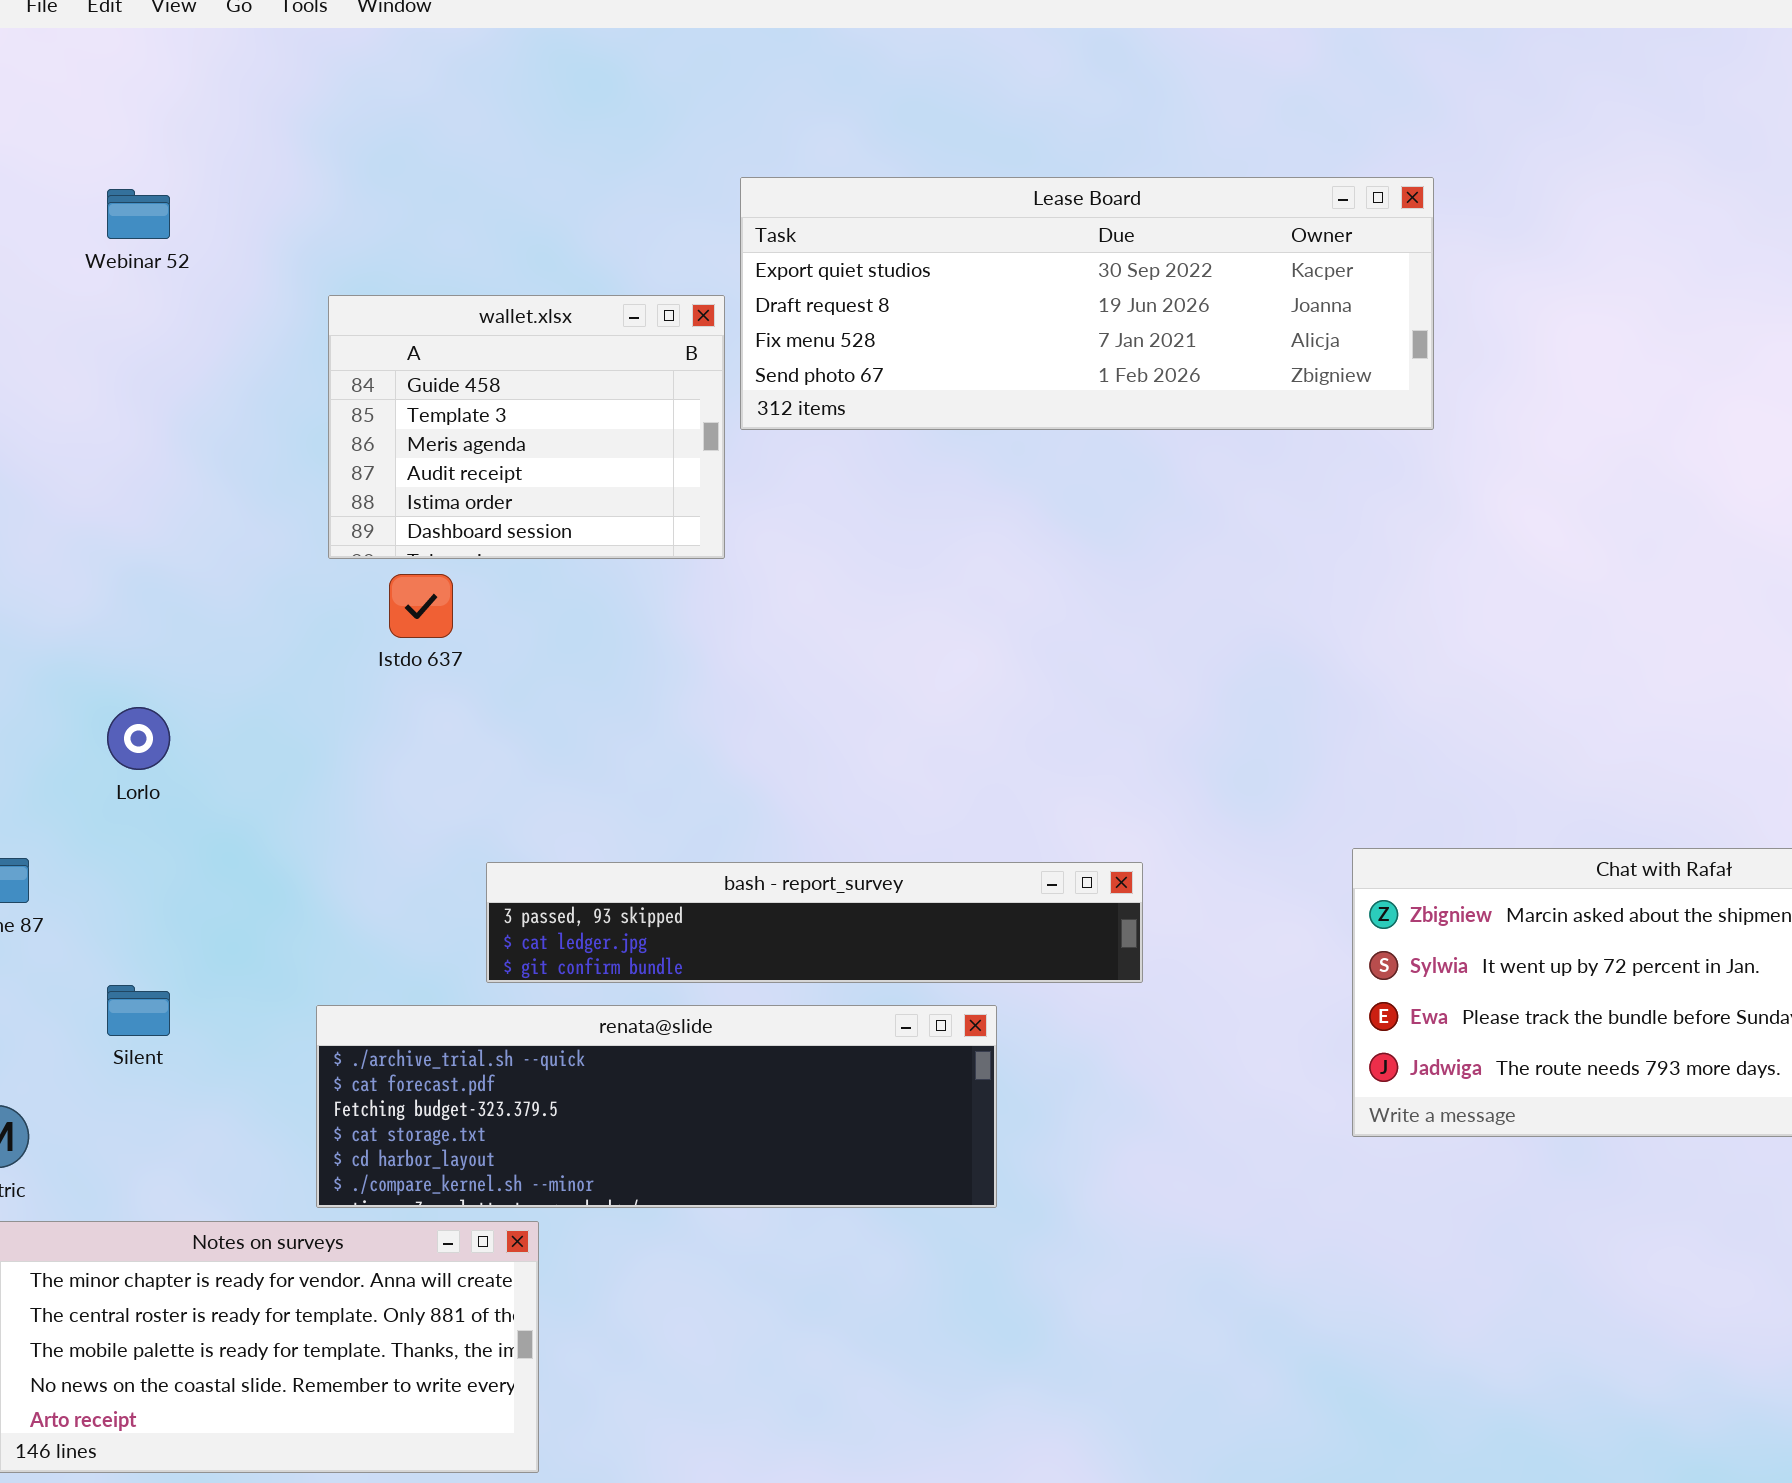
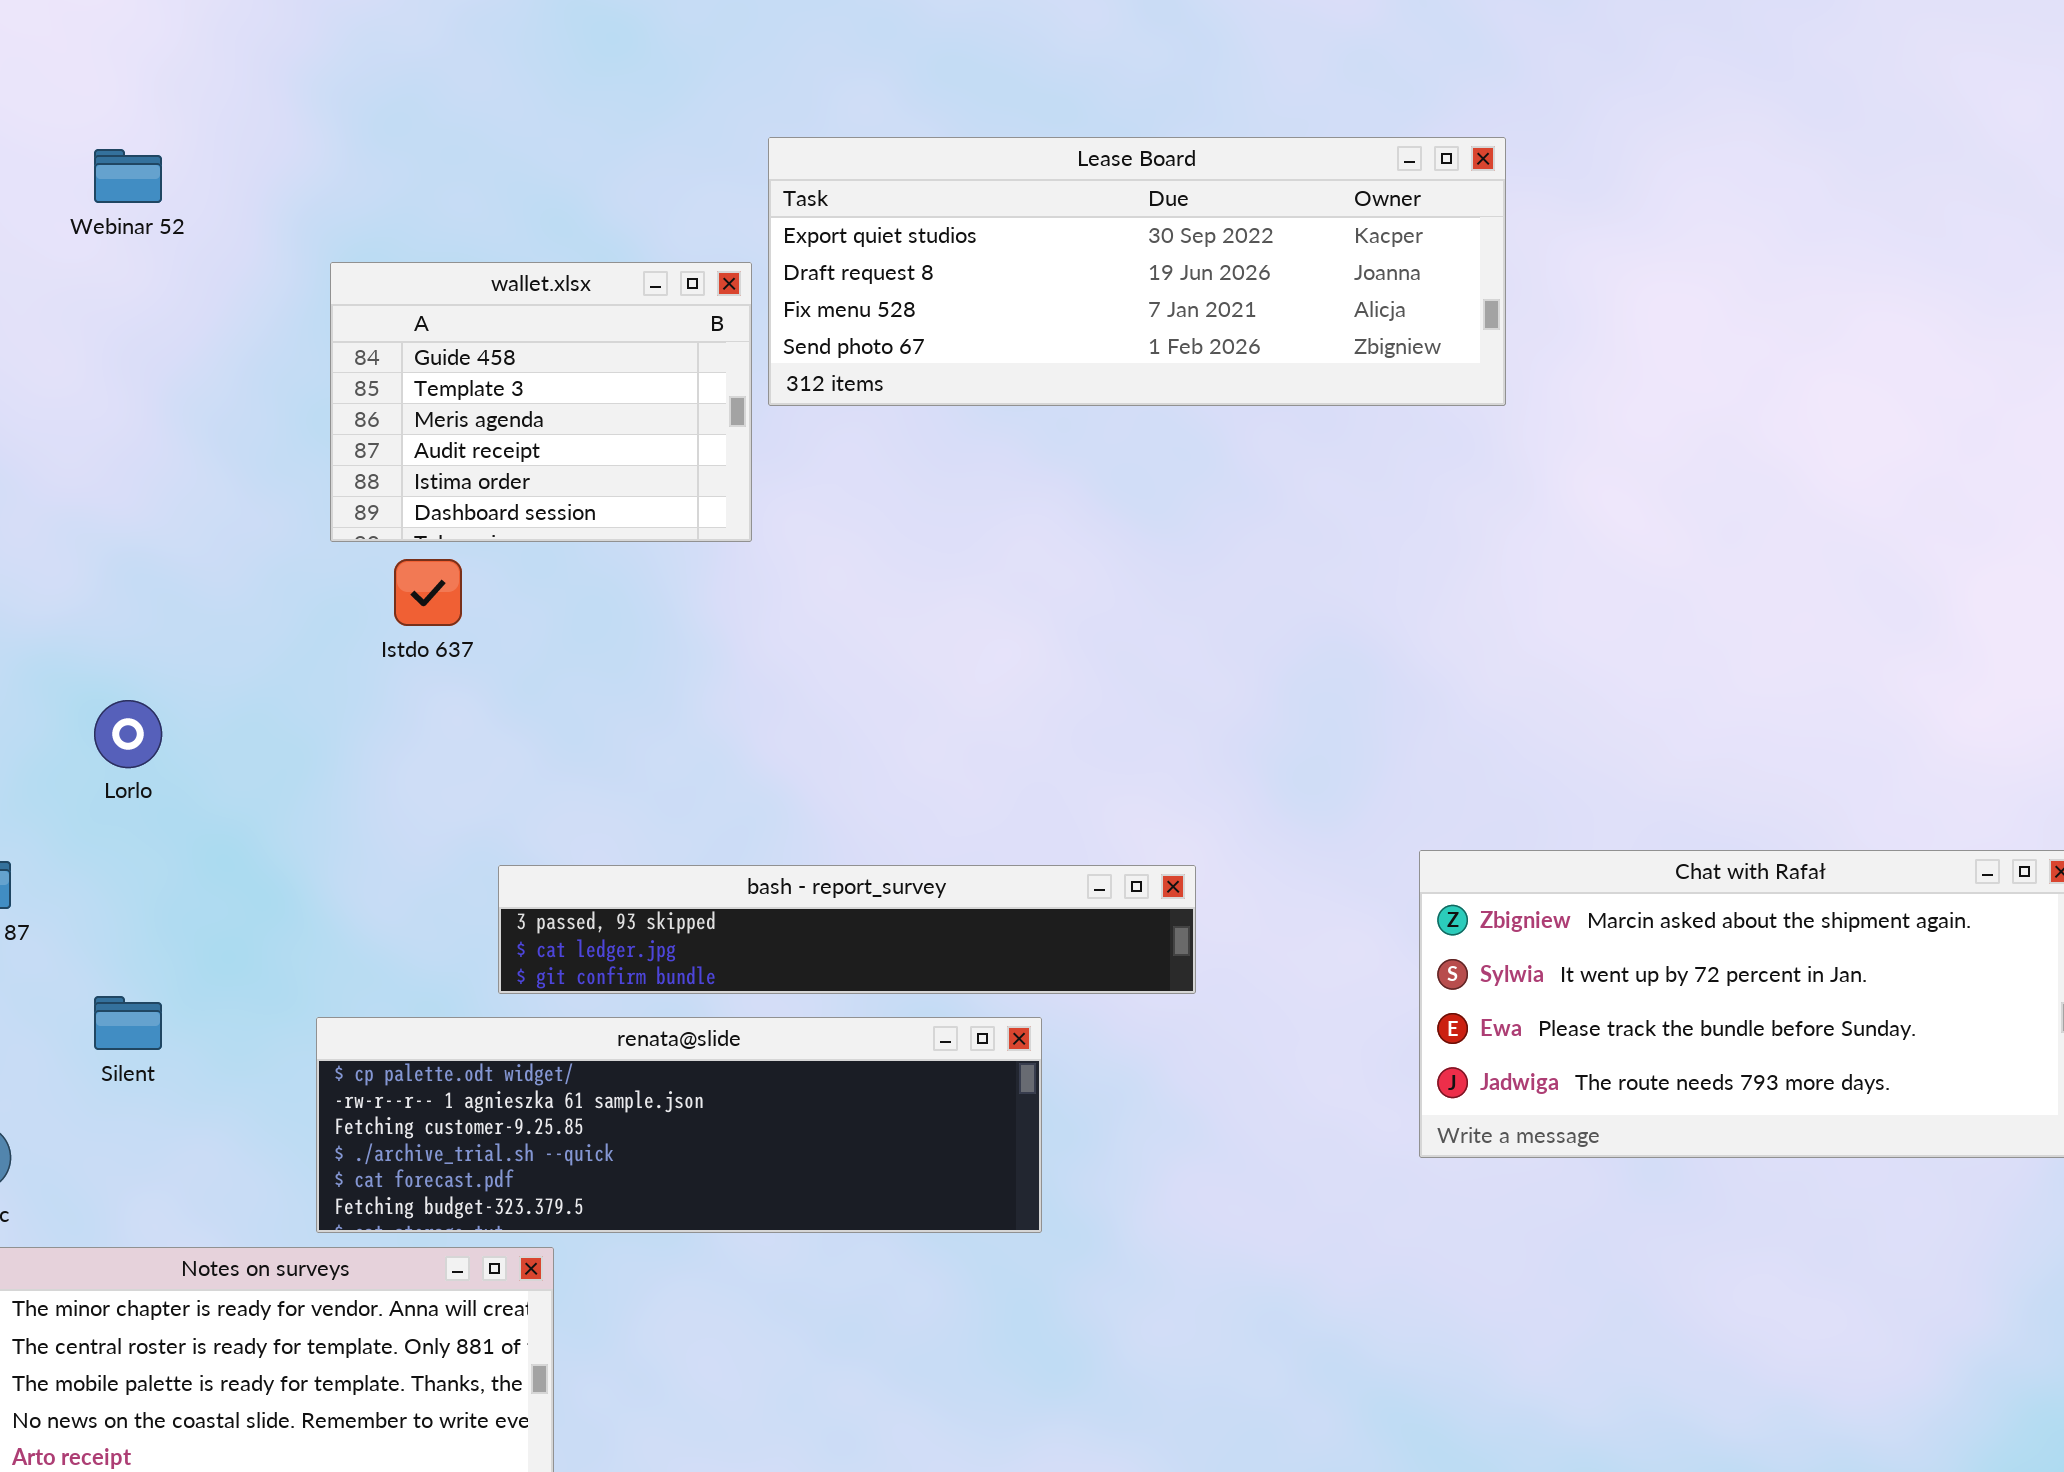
renata@slide: [316,1005,997,1208] -> [316,1017,1042,1233], scrolled up 3 rows

